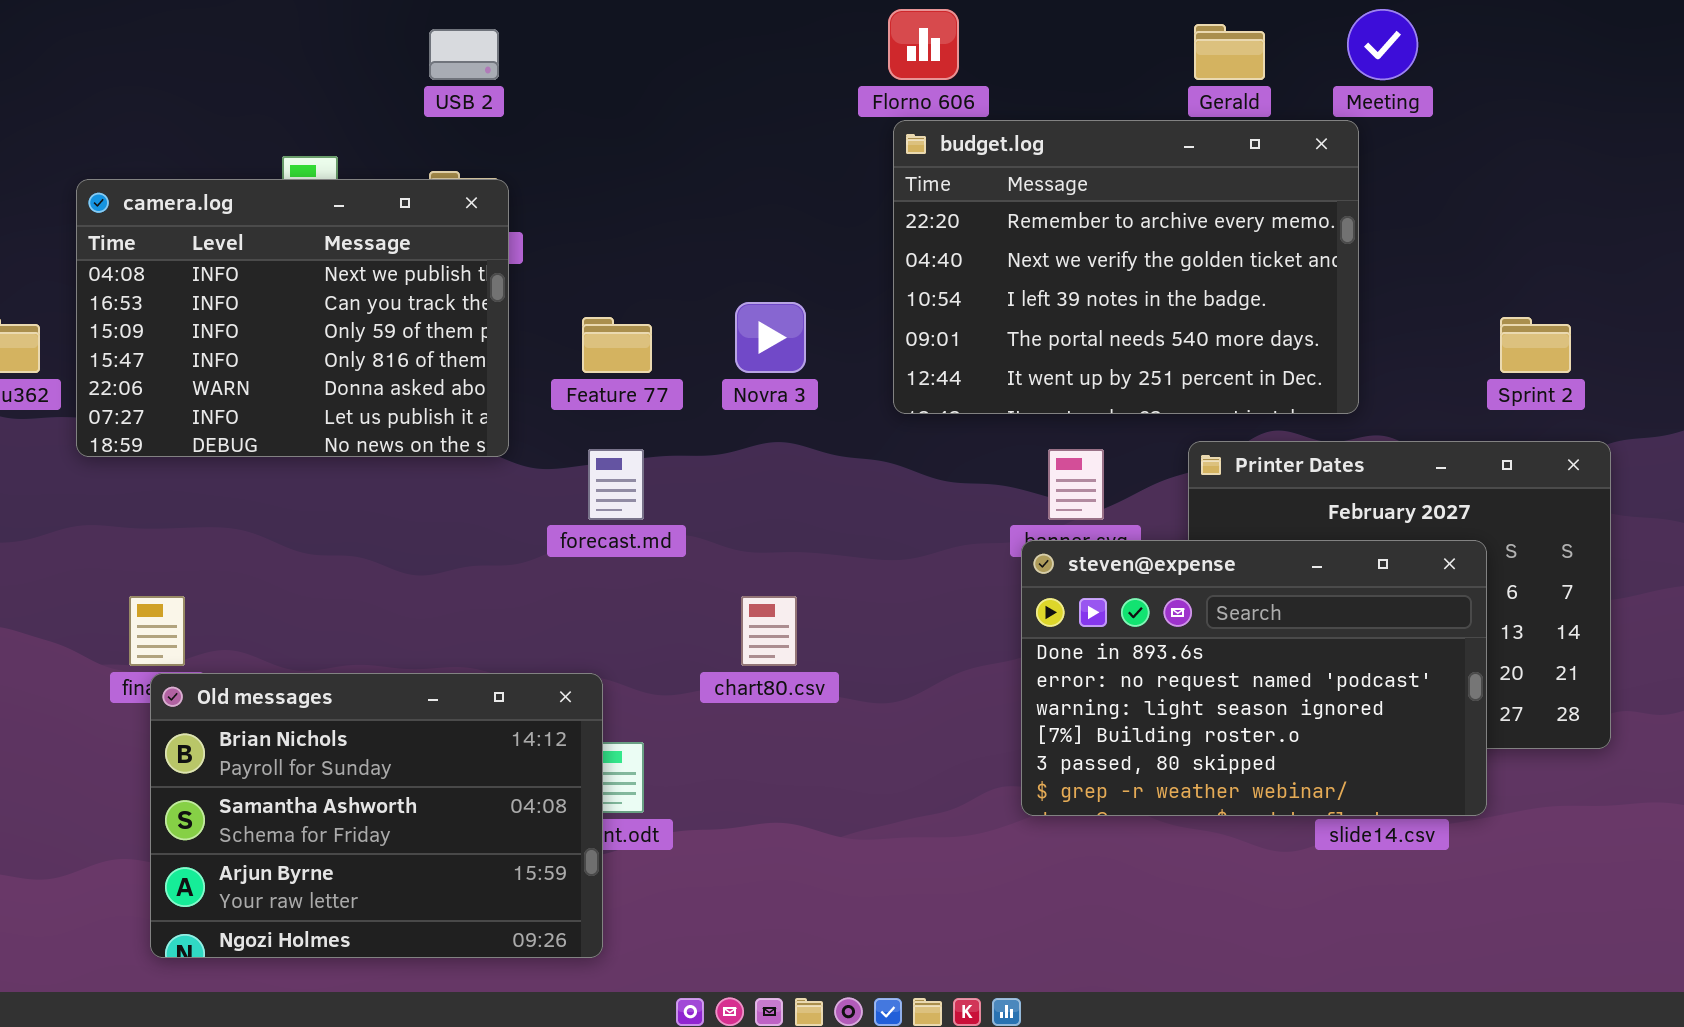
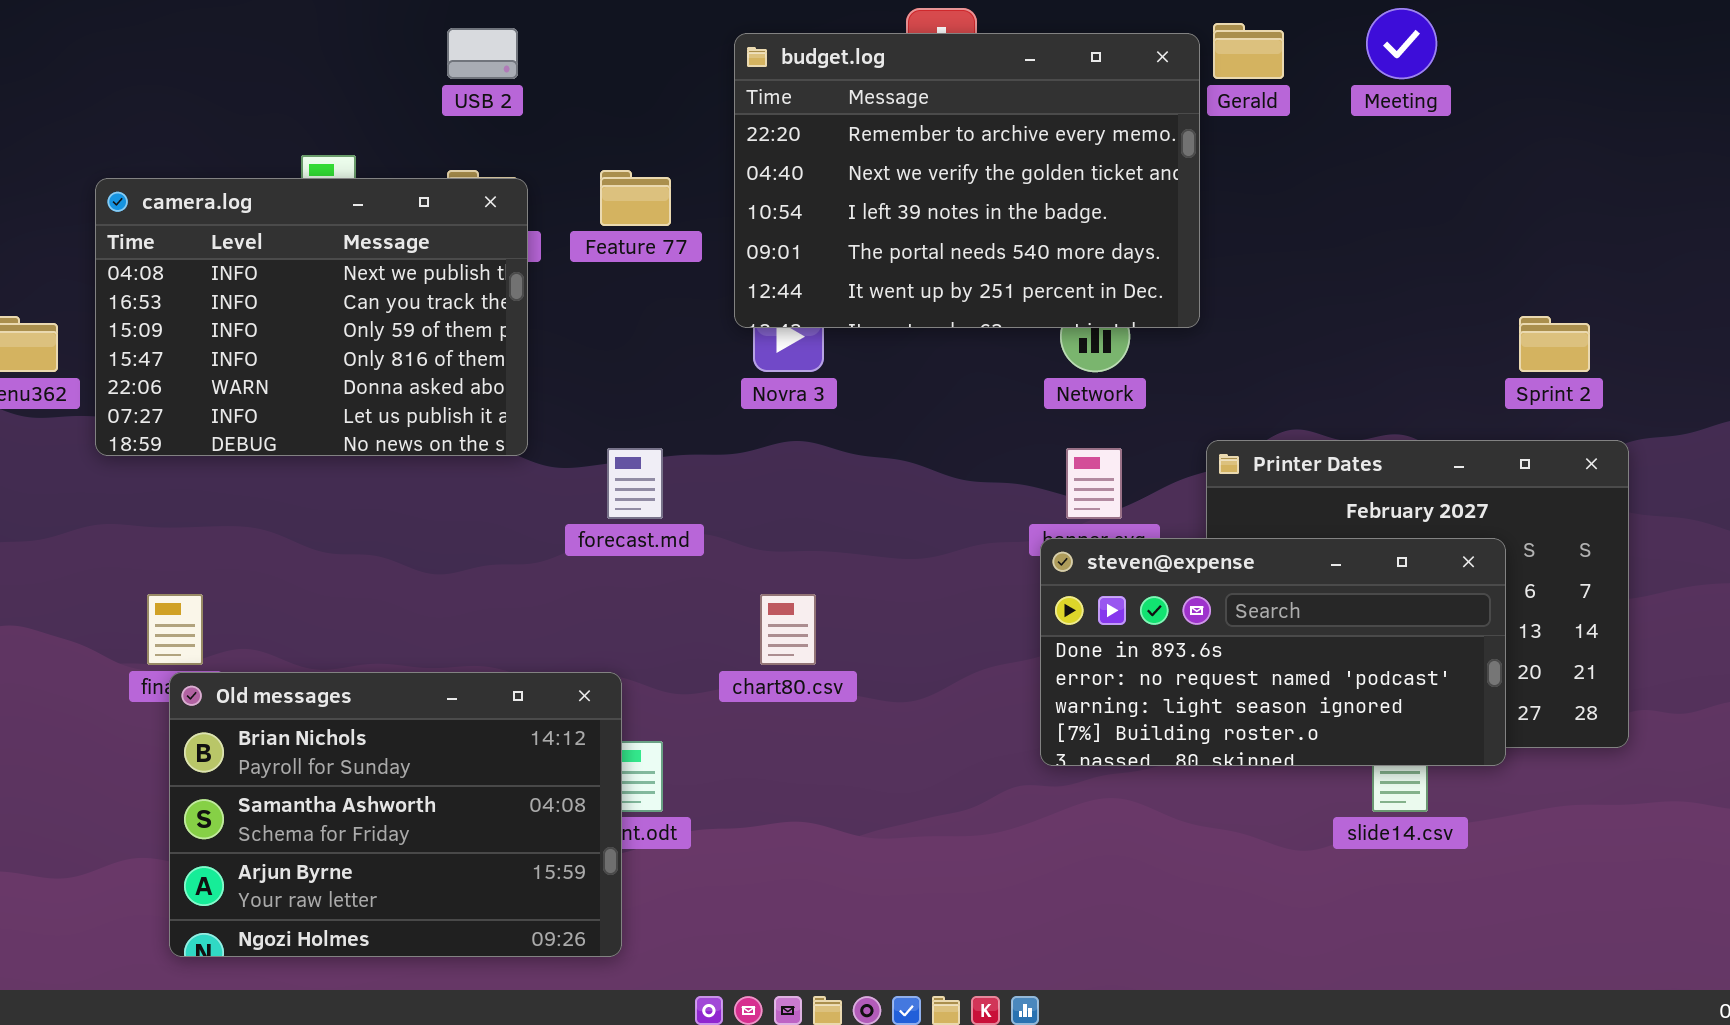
budget.log: [893,120,1359,414] -> [734,33,1200,328], moved
Feature 77: [582,317,652,373] -> [600,170,671,226], moved
steven@expense: [1021,540,1487,816] -> [1040,538,1506,766], resized

